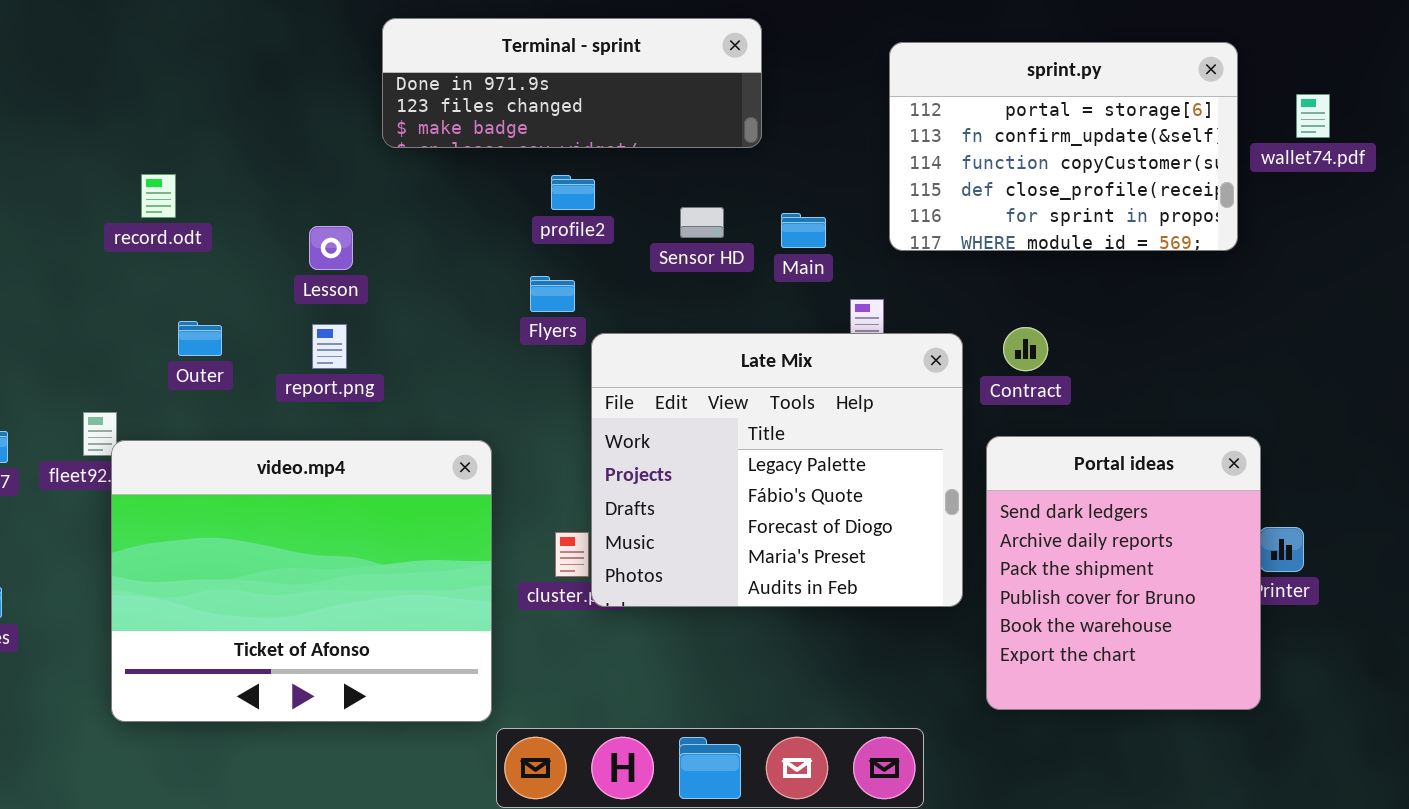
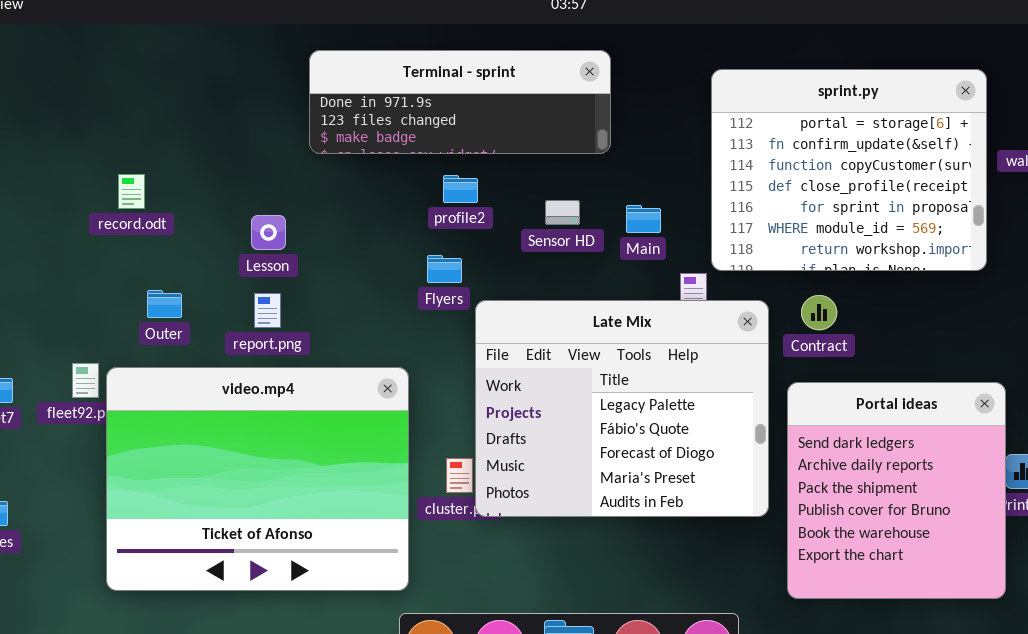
sprint.py: [889,42,1238,251] -> [711,69,987,271], resized
video.mp4: [111,440,492,722] -> [106,367,409,591], moved

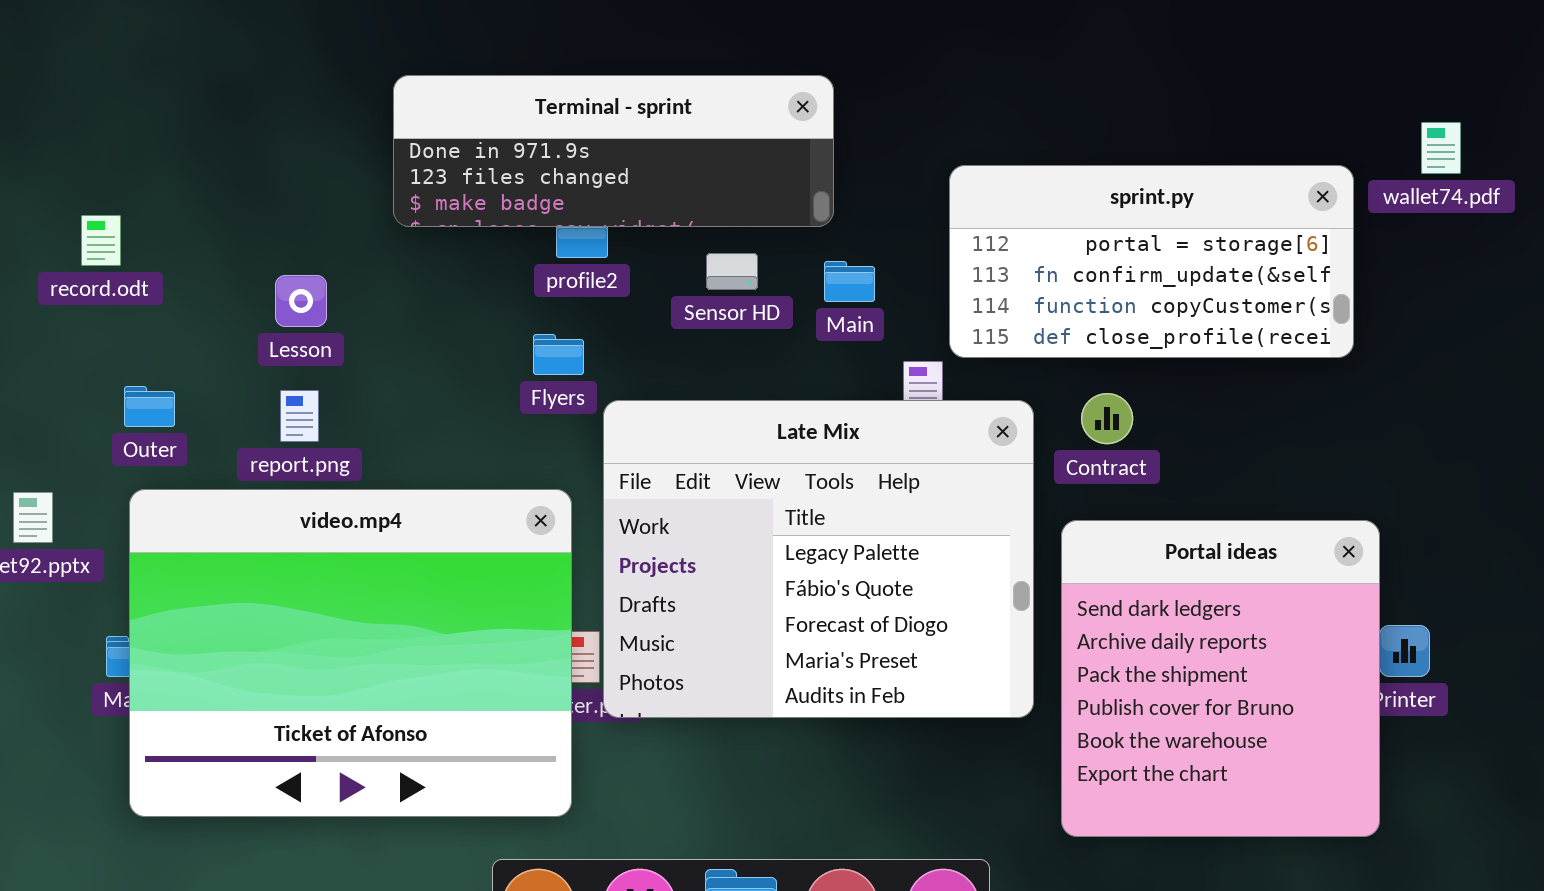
Terminal - sprint: [309,50,611,154] -> [393,75,834,227], moved
sprint.py: [711,69,987,271] -> [949,165,1354,358], resized
video.mp4: [106,367,409,591] -> [129,489,572,817], moved

